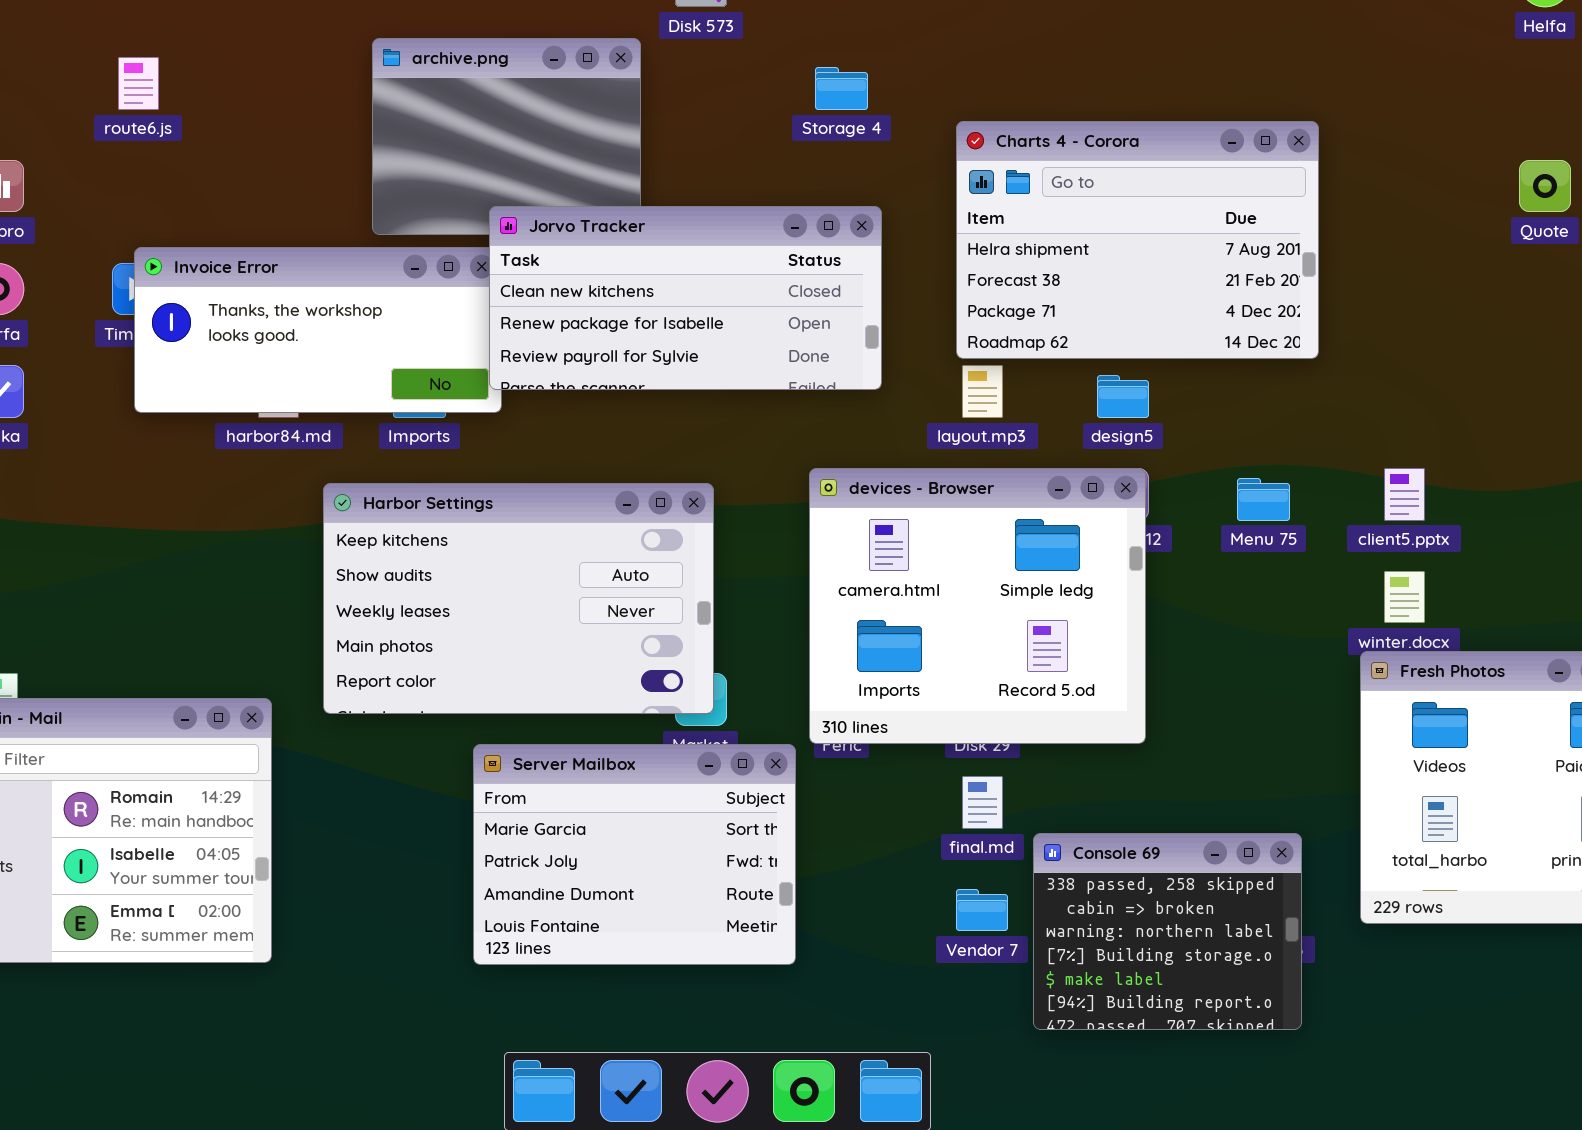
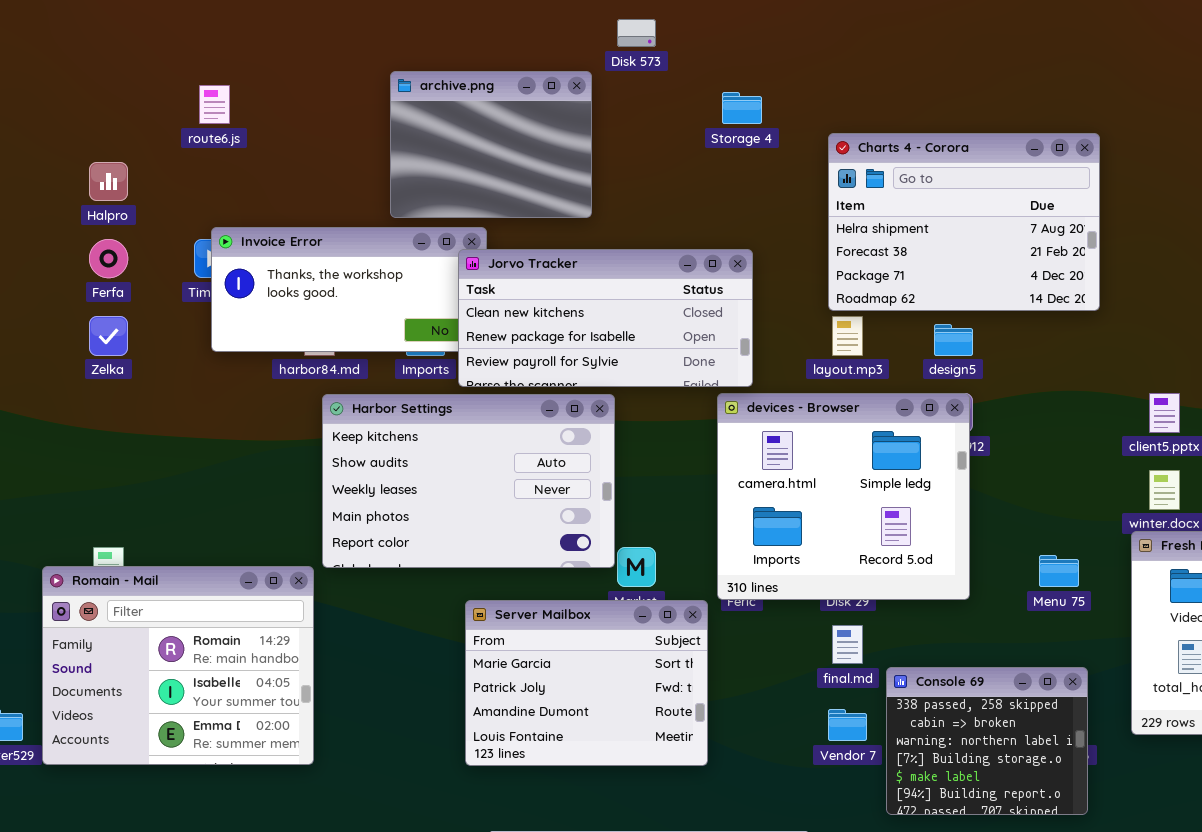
Jorvo Tracker: [489,206,882,390] -> [458,249,753,387], moved
Menu 75: [1237,478,1290,521] -> [1039,555,1079,587], moved
Harbor Settings: [323,483,714,714] -> [322,394,615,568], moved

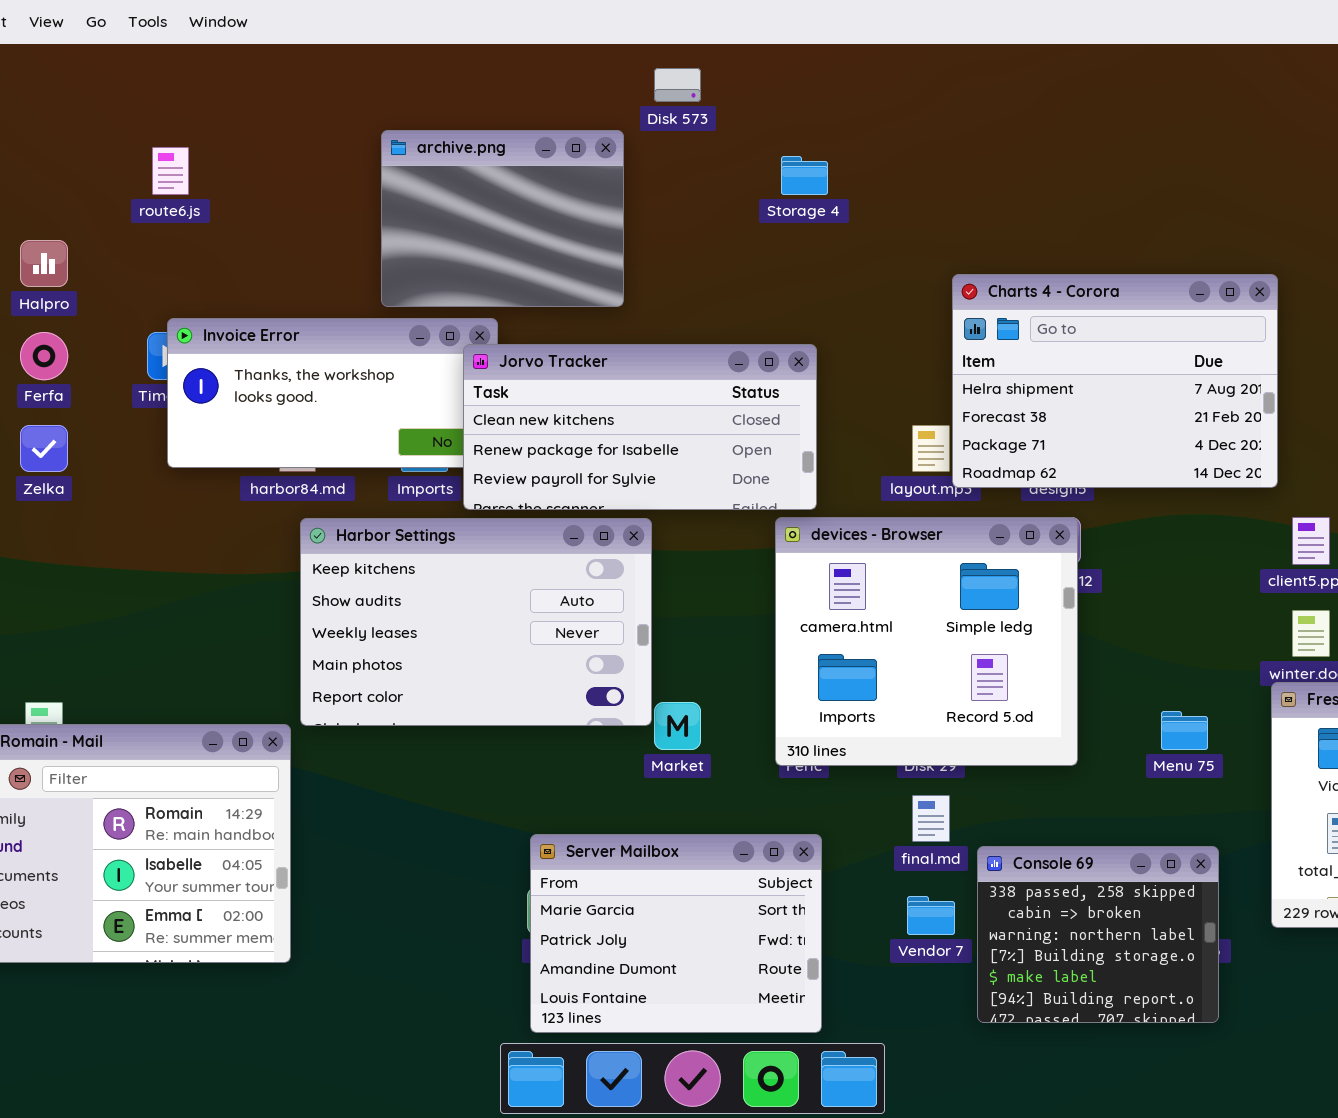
Charts 4 - Corora: [828,133,1100,311] -> [952,274,1278,488], moved
Server Mailbox: [465,600,708,766] -> [530,834,822,1033], moved

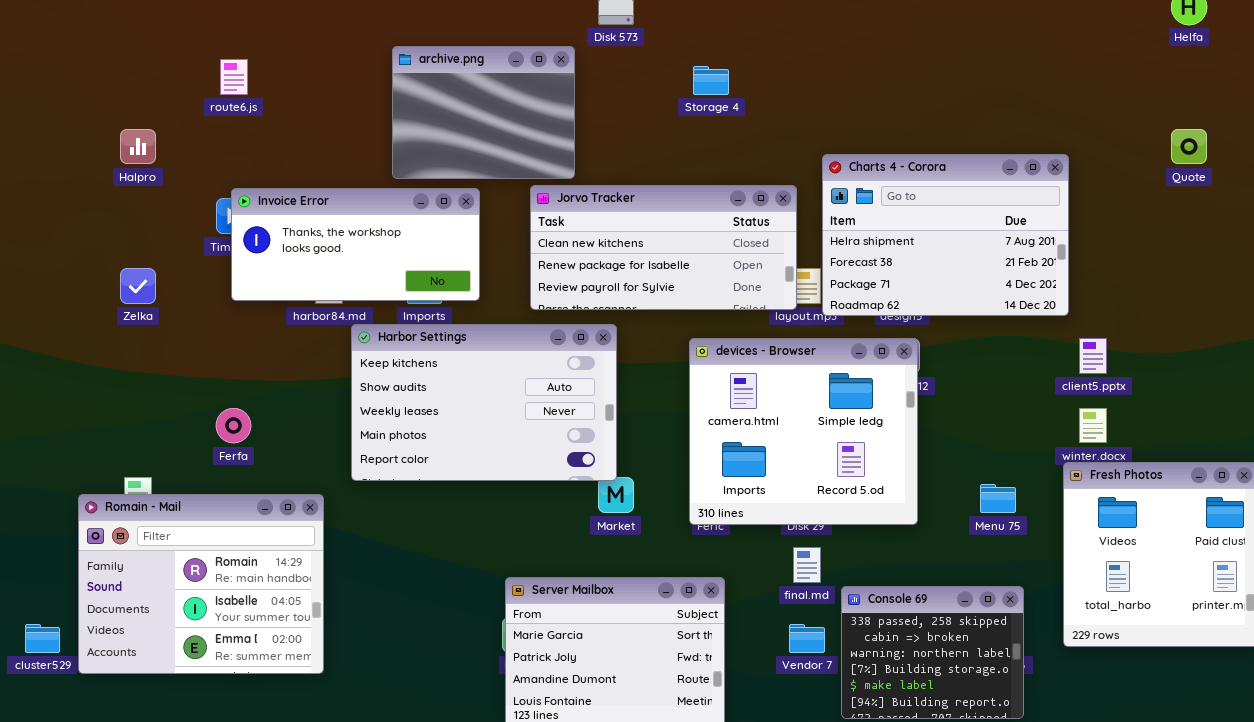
Ferfa: [20,332,68,380] -> [216,408,251,443], moved
Jorvo Tracker: [463,344,817,510] -> [530,185,797,310], moved
Harbor Settings: [300,518,652,726] -> [351,324,617,481], moved

